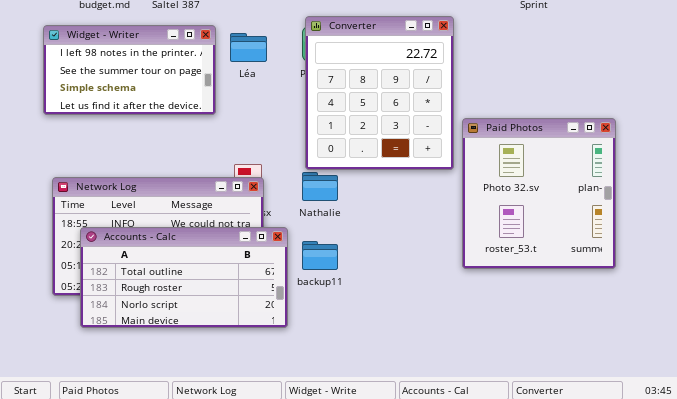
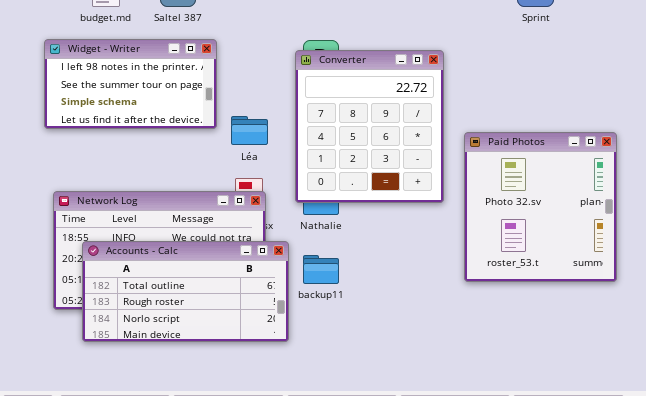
Converter: [305,16,454,170] -> [295,50,444,203], moved
Léa: [230,33,267,62] -> [231,116,268,145], moved

